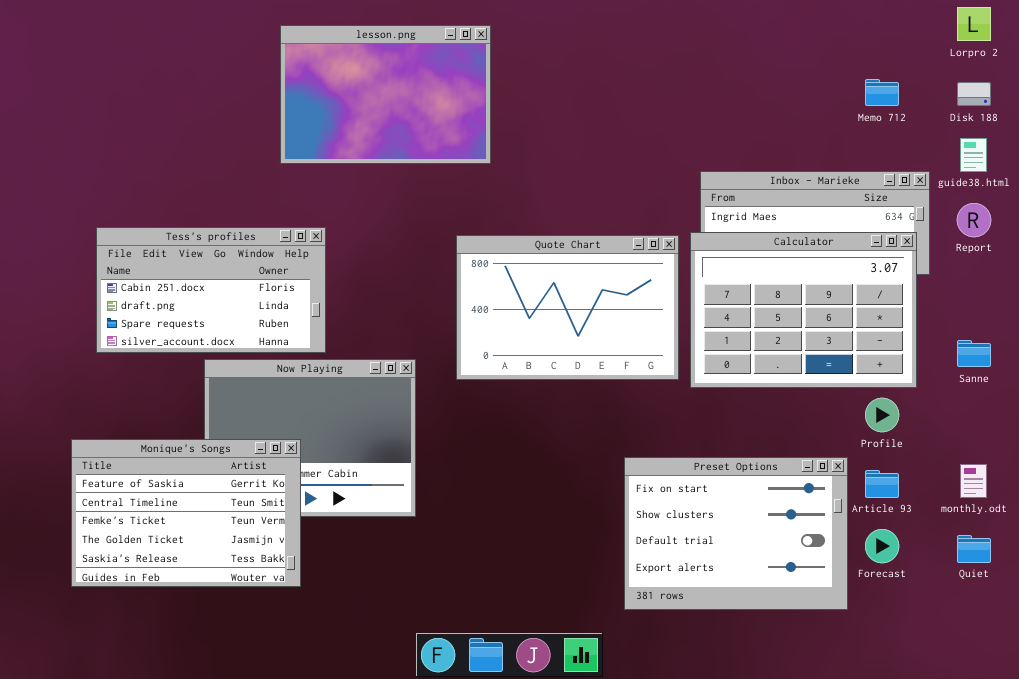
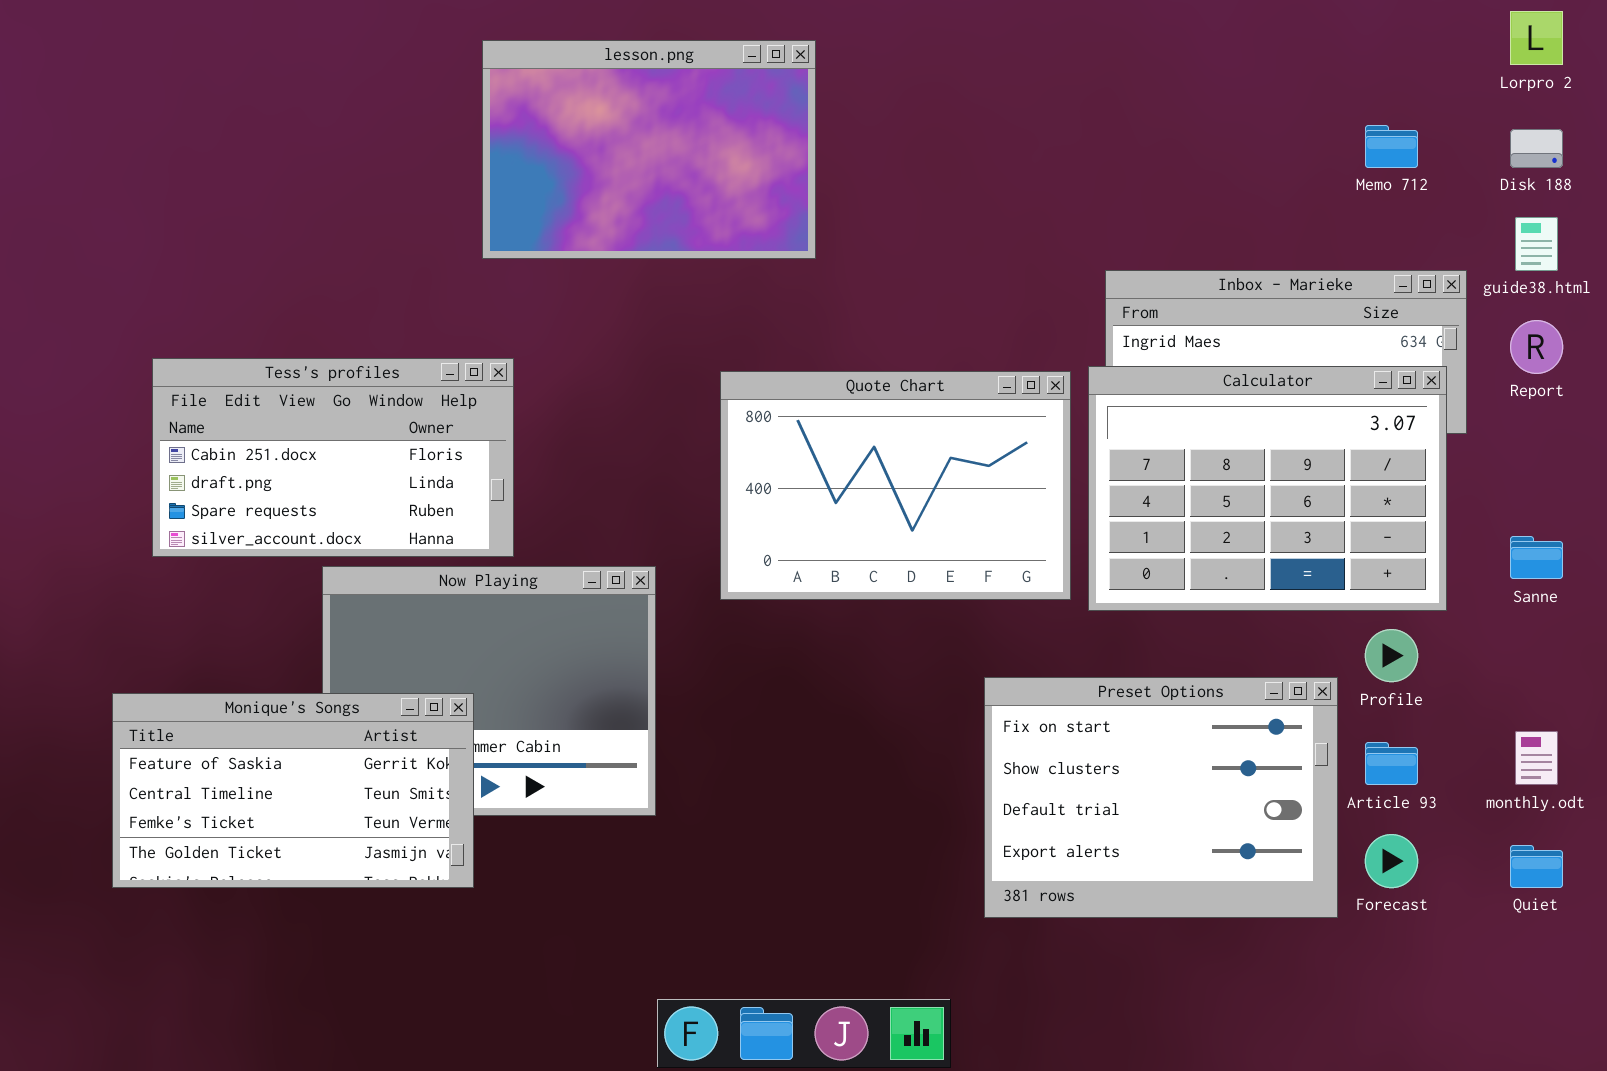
lesson.png: [280,25,491,164] -> [482,40,816,259], moved
Monique's Songs: [71,439,301,587] -> [112,693,474,888], resized
Preset Options: [624,457,848,610] -> [984,677,1338,918], moved

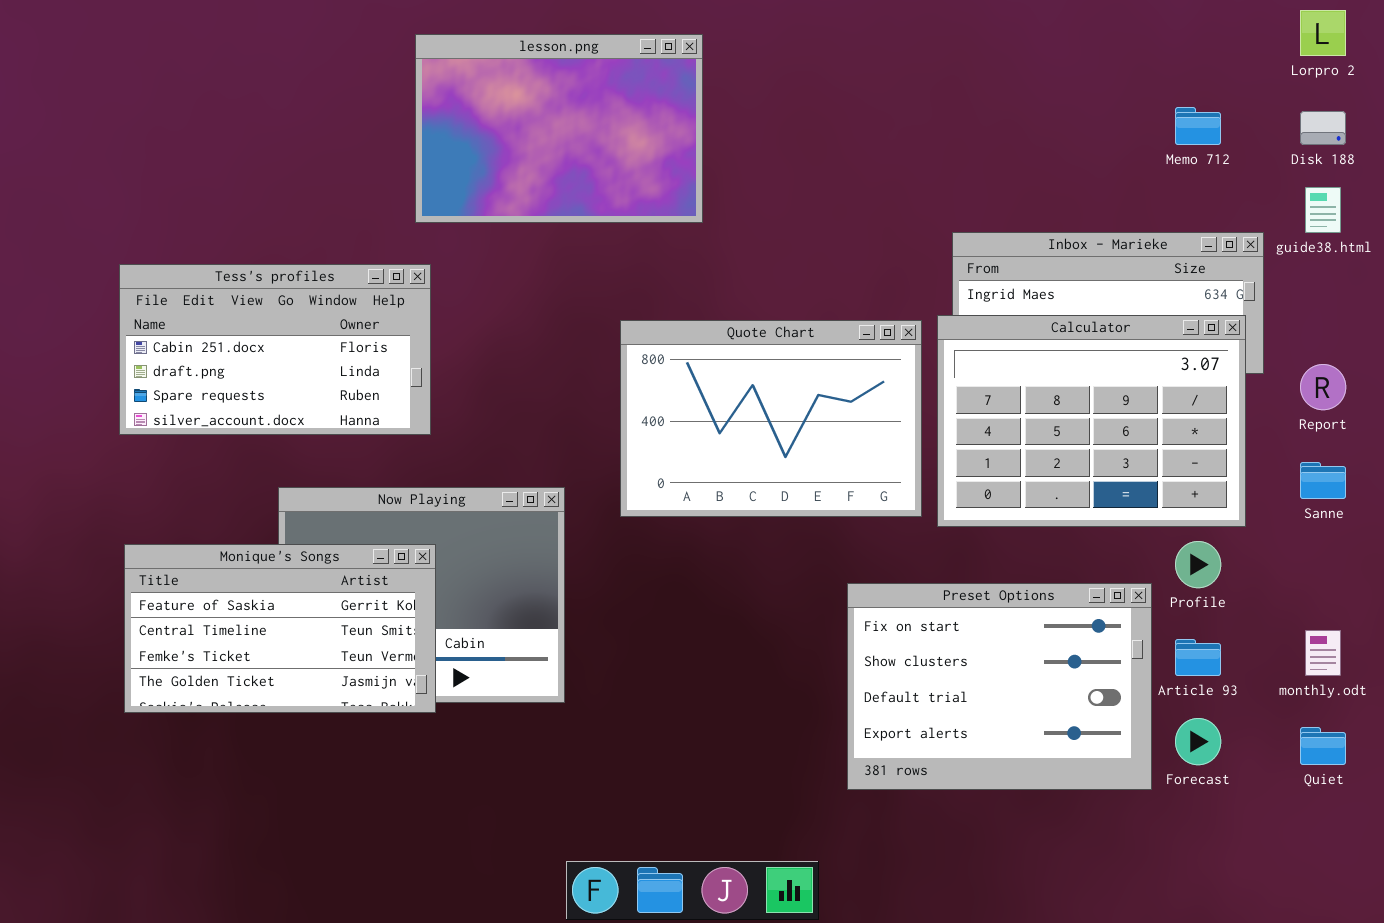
Report: [1510,320,1563,374] -> [1300,364,1346,410], moved
Tess's profiles: [152,358,514,557] -> [119,264,431,435], moved
Monique's Songs: [112,693,474,888] -> [124,544,436,713], moved

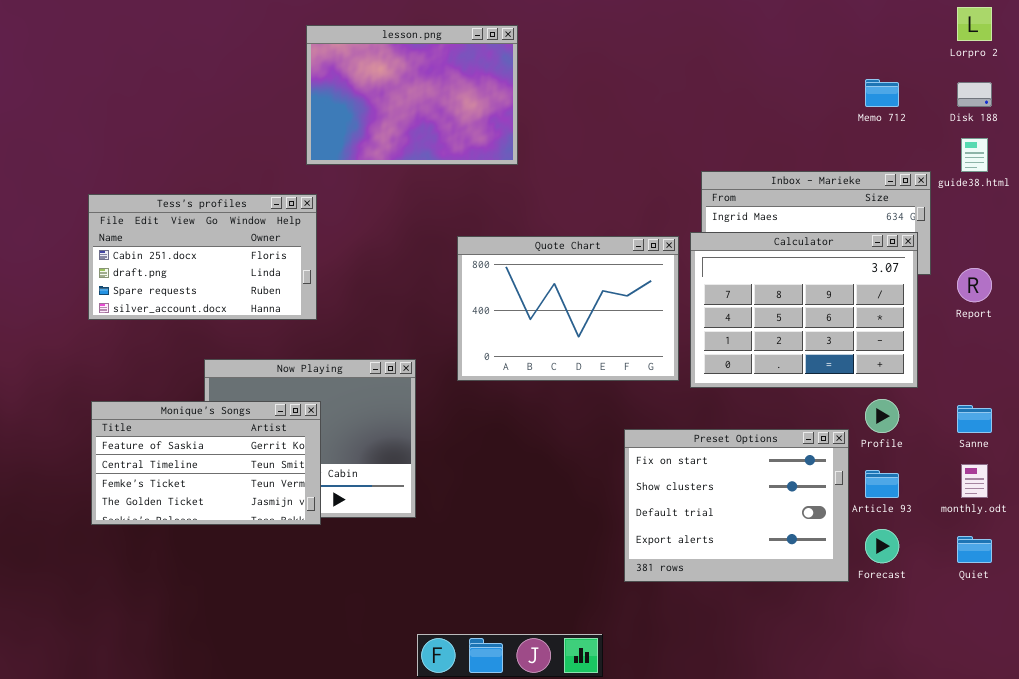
Sanne: [1300,462,1346,499] -> [957,405,992,433], moved

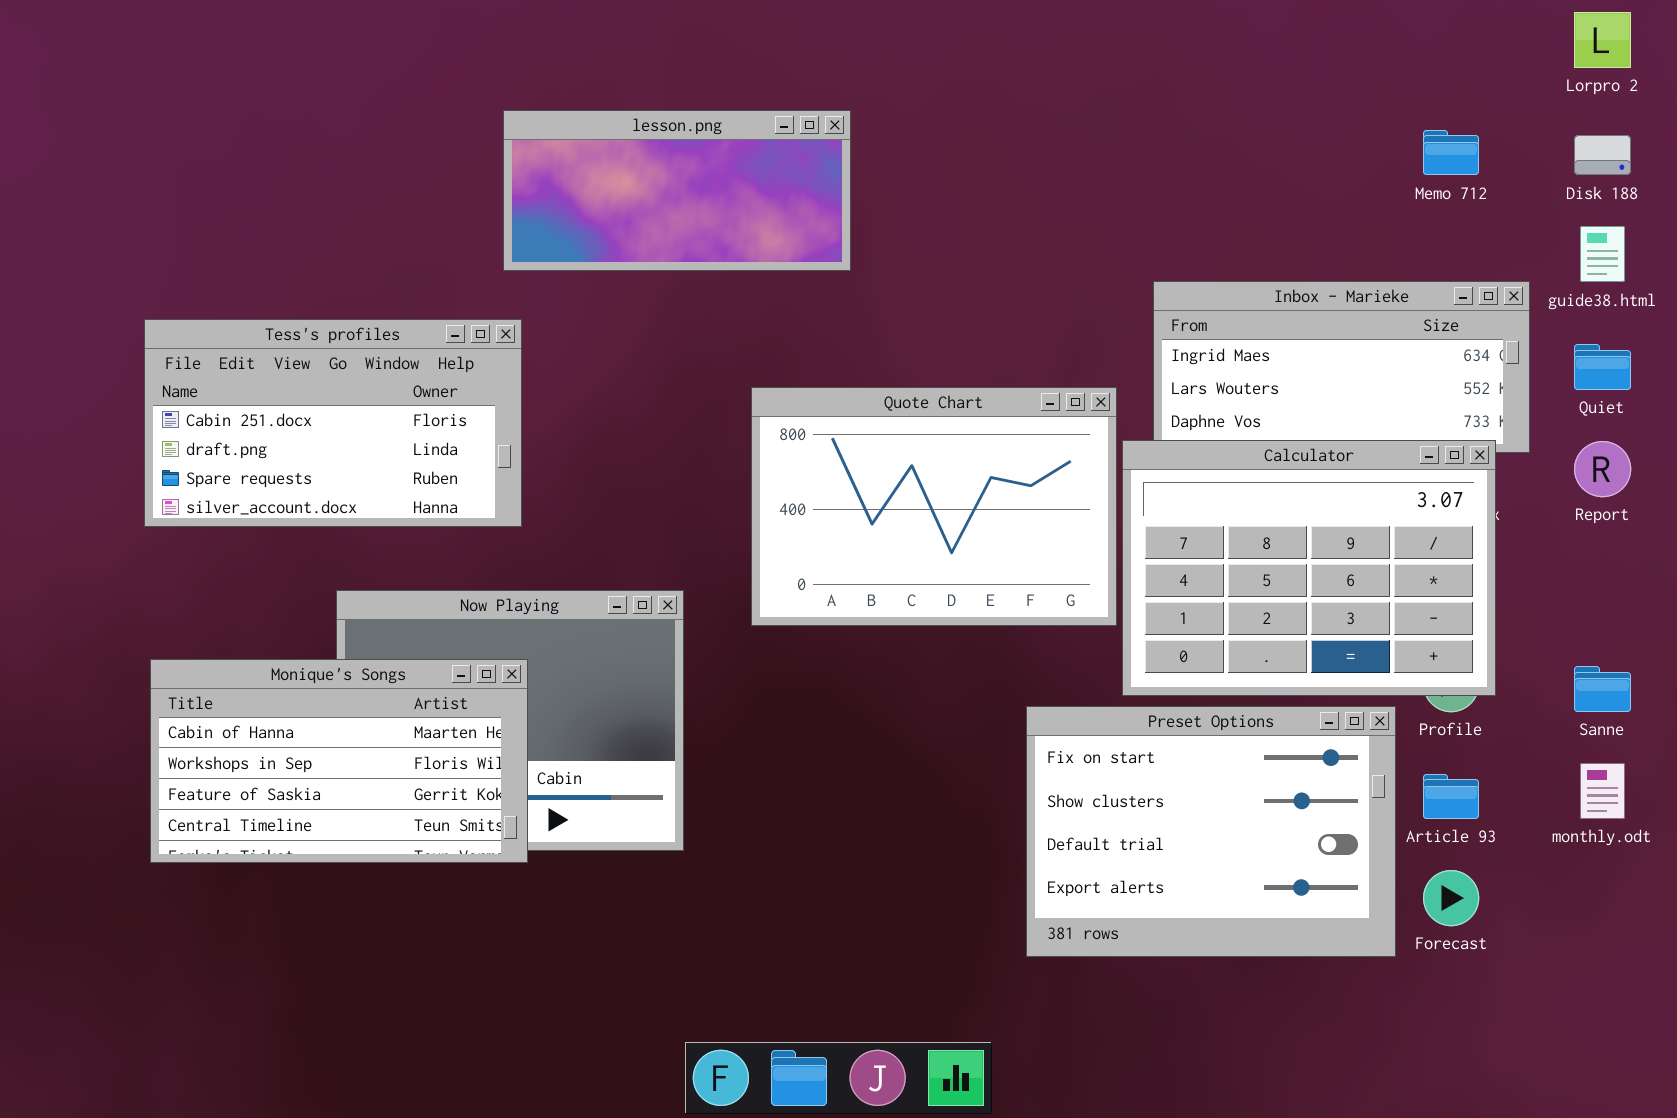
lesson.png: [306,25,518,165] -> [503,110,851,271], resized
Calculator: [690,232,918,388] -> [1122,440,1496,696], moved
Monique's Songs: [91,401,321,525] -> [150,659,528,863], scrolled up 2 rows
Quiet: [957,536,992,563] -> [1574,344,1631,390], moved

